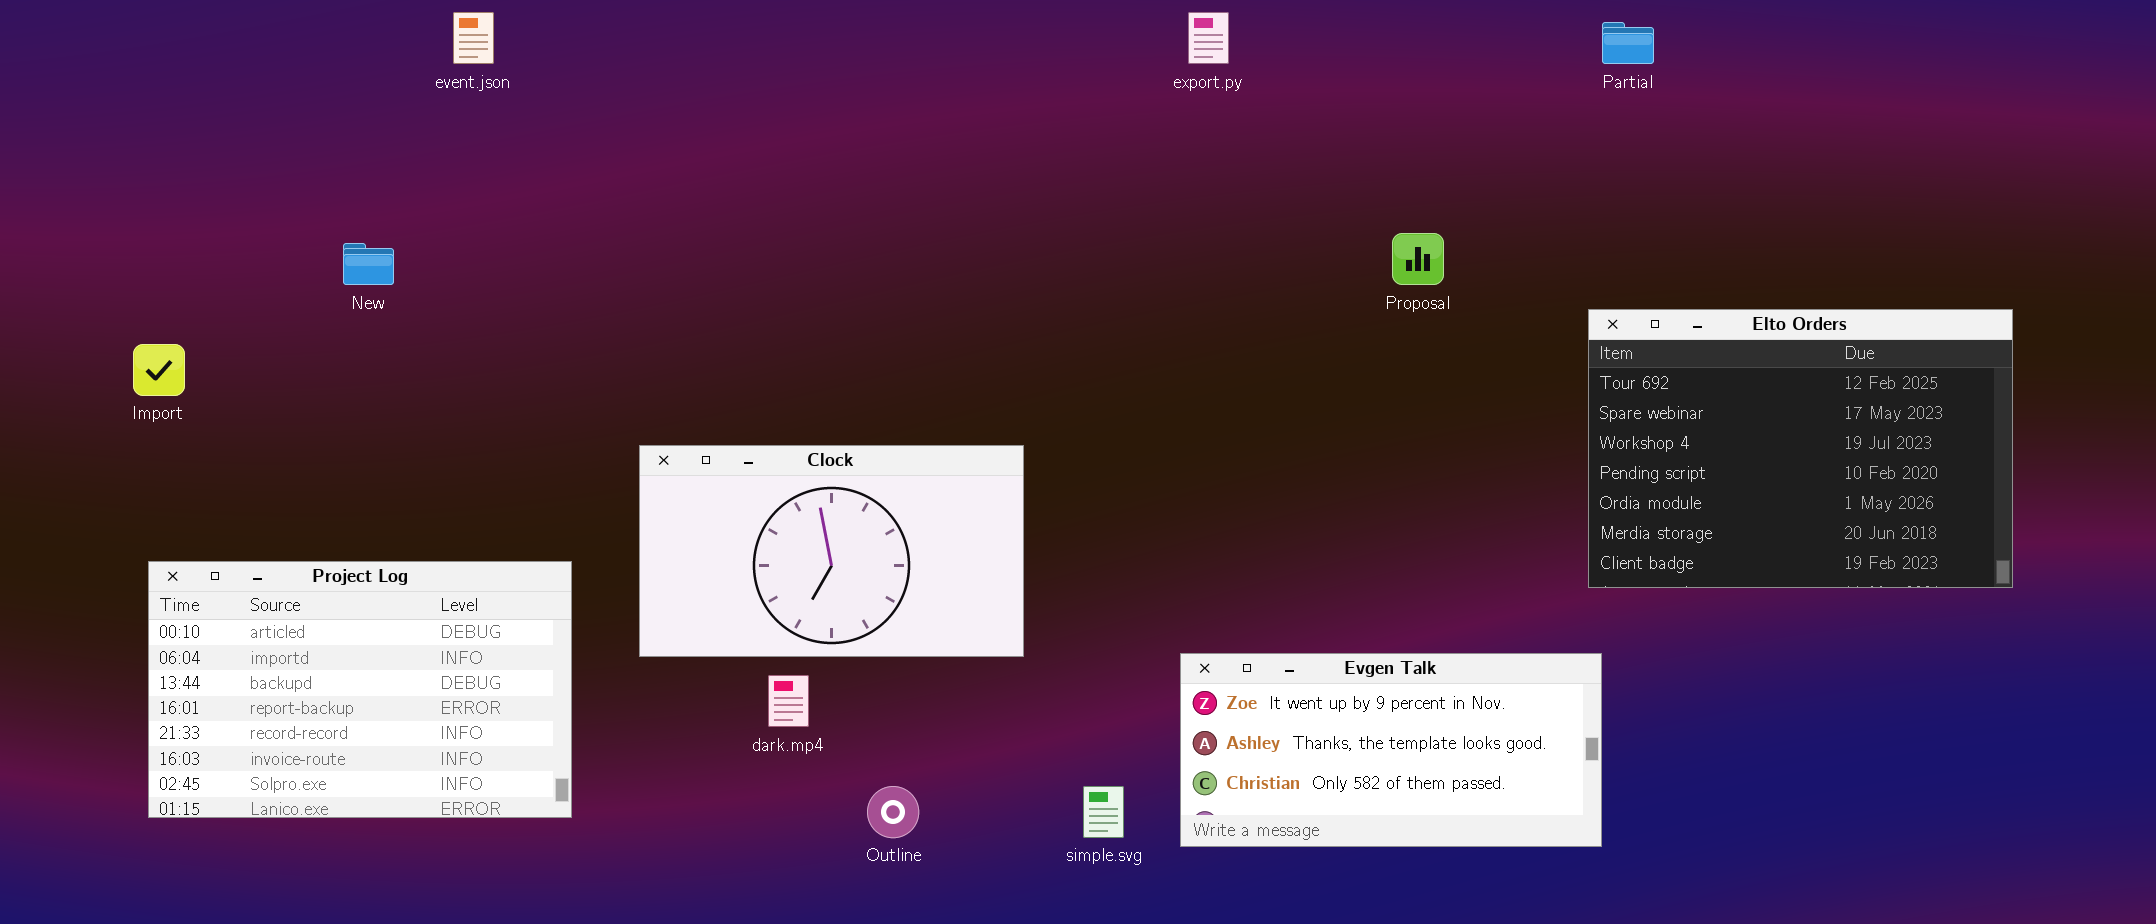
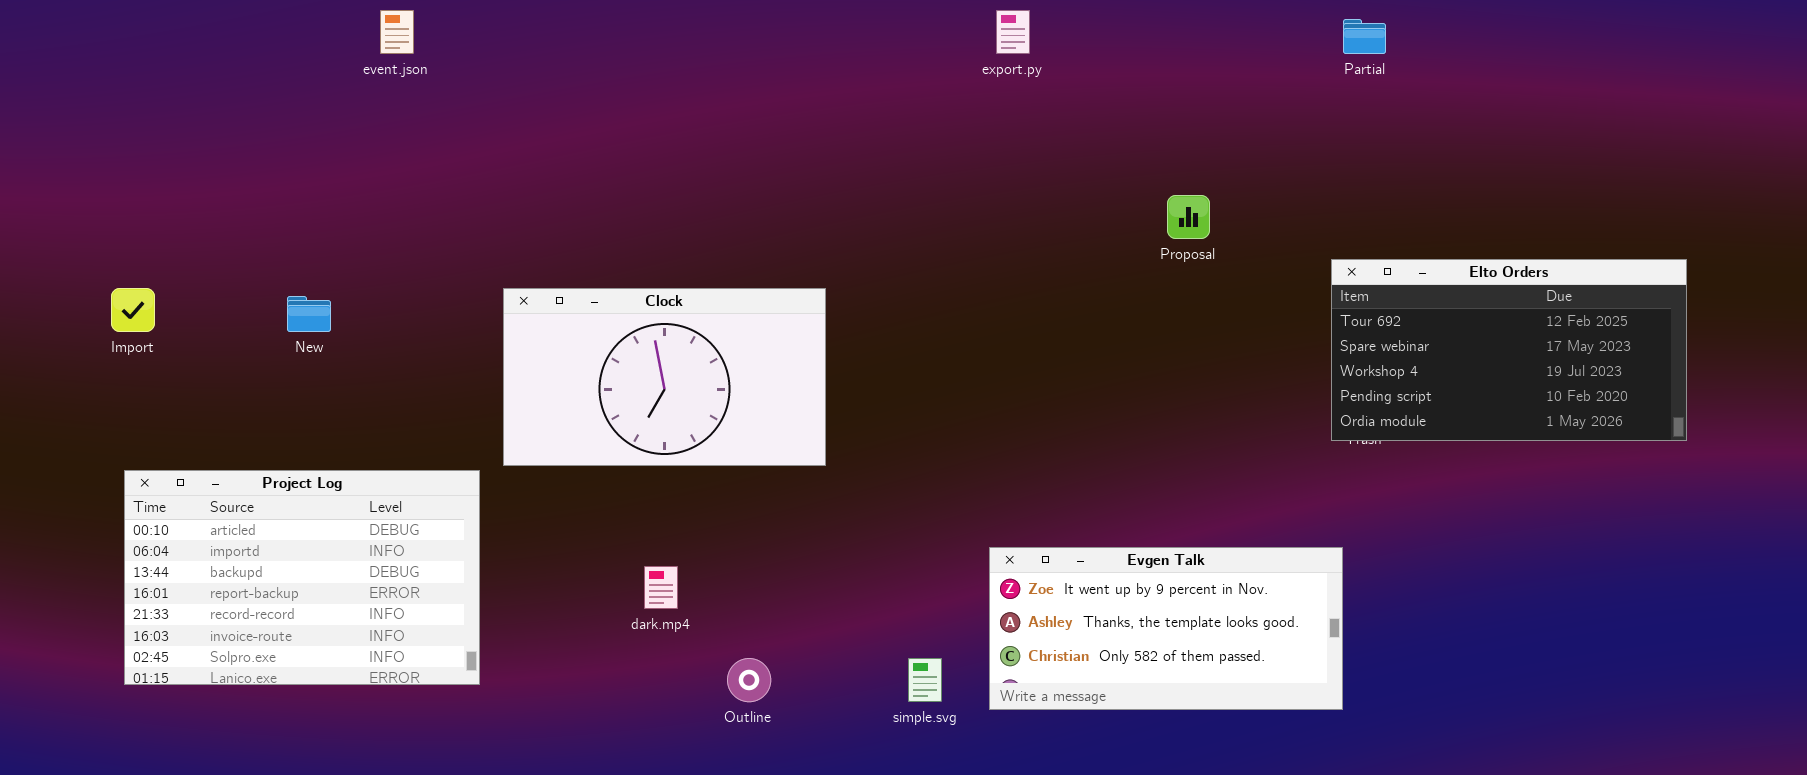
New: [343,243,394,285] -> [287,296,331,332], moved
Elto Orders: [1588,309,2013,588] -> [1331,259,1687,441], resized
Clock: [639,445,1024,657] -> [503,288,826,466], moved

